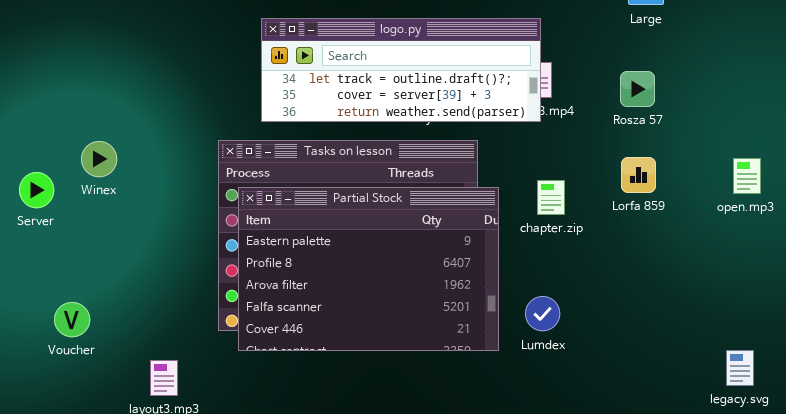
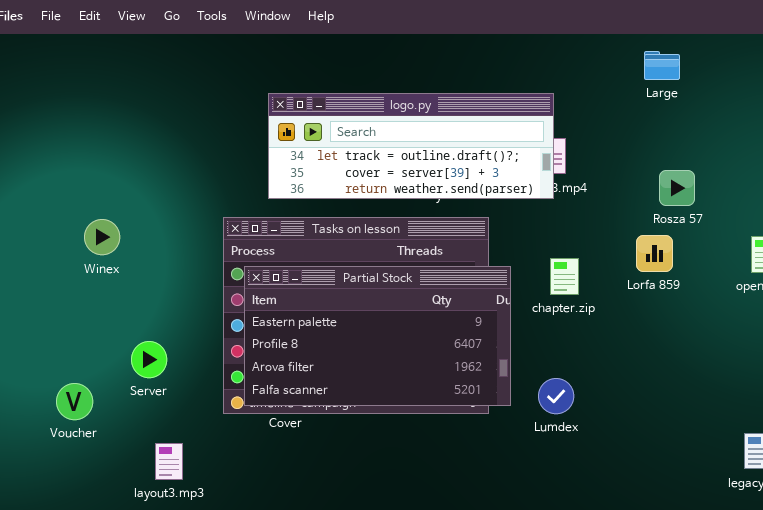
Rosza 57: [620,71,655,107] -> [659,170,695,206], moved
Server: [19,172,54,208] -> [131,341,167,378], moved
Partial Stock: [238,187,499,351] -> [244,266,511,406], resized

